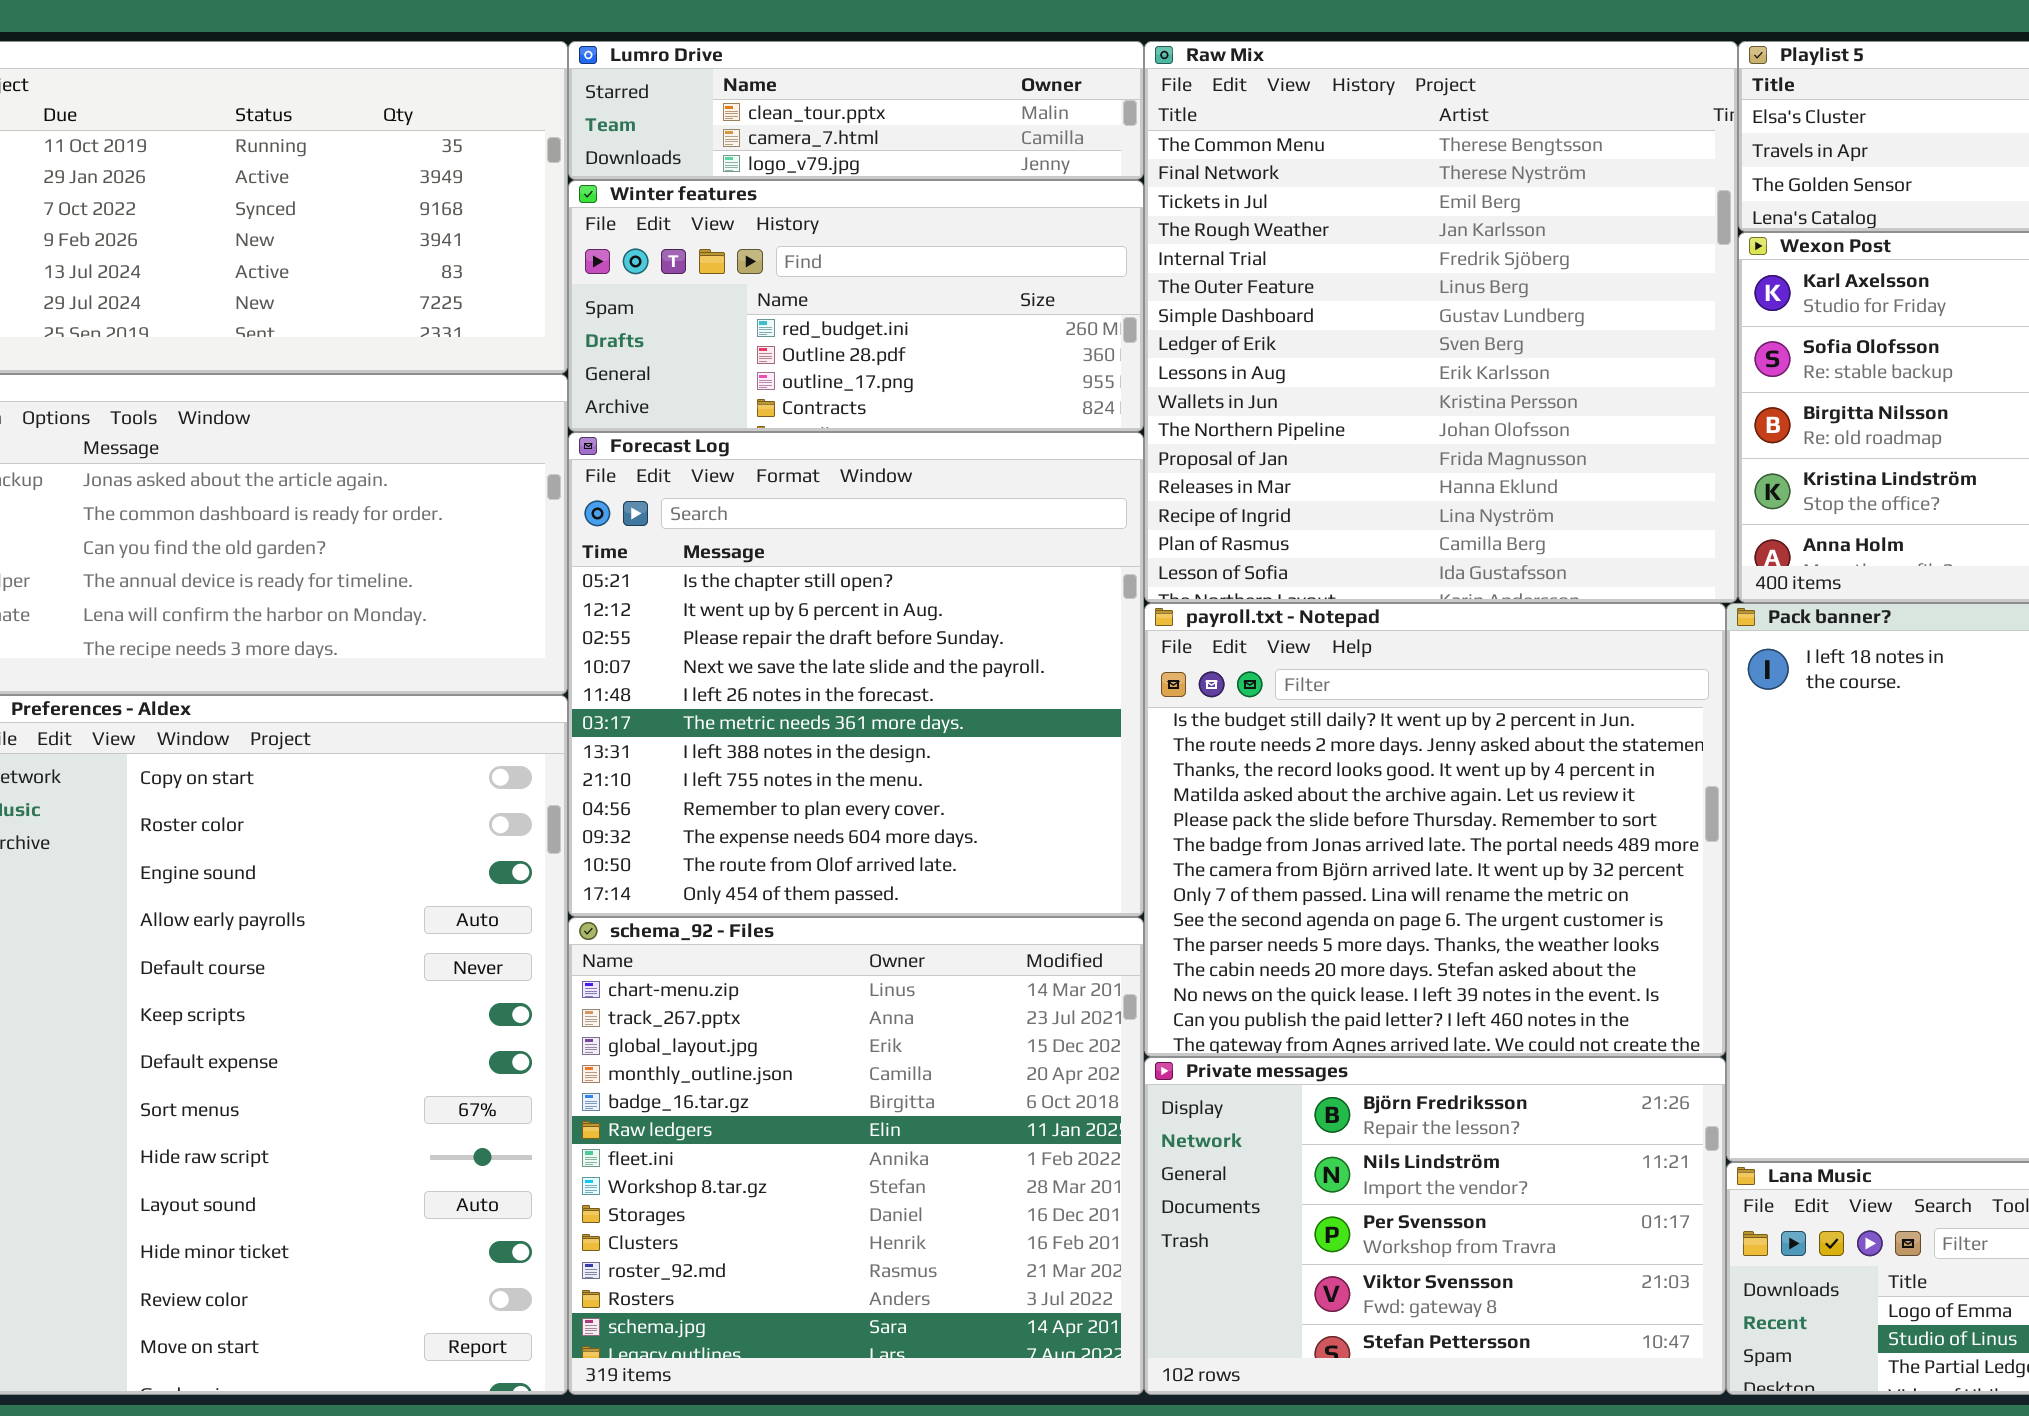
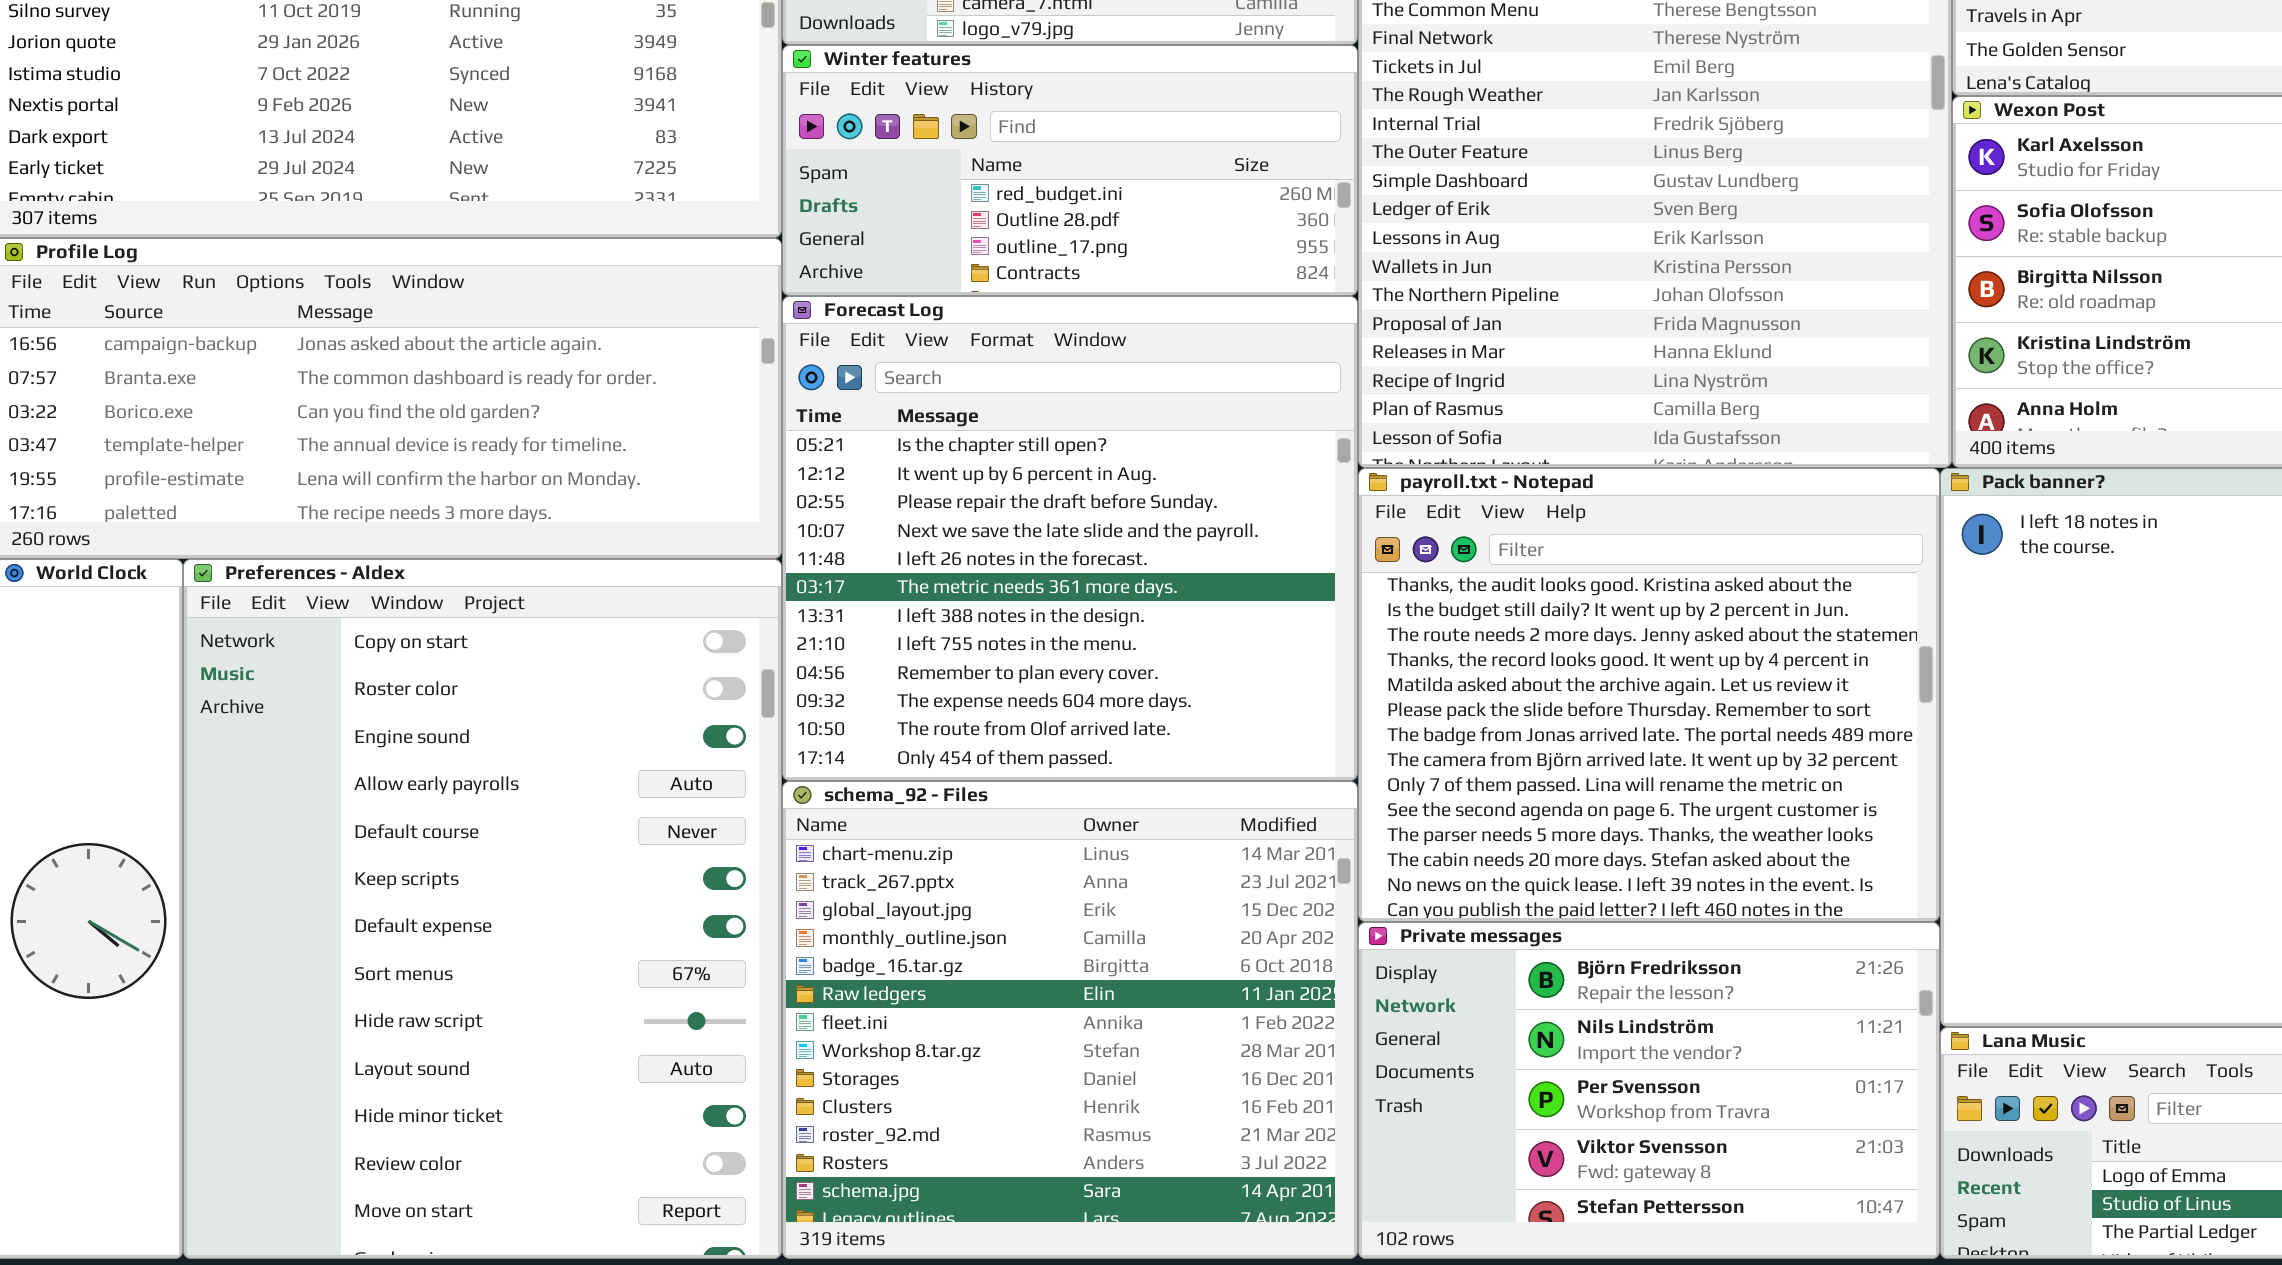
payroll.txt - Notepad: [1144,603,1726,1057] -> [1358,468,1940,922], scrolled up 1 row

